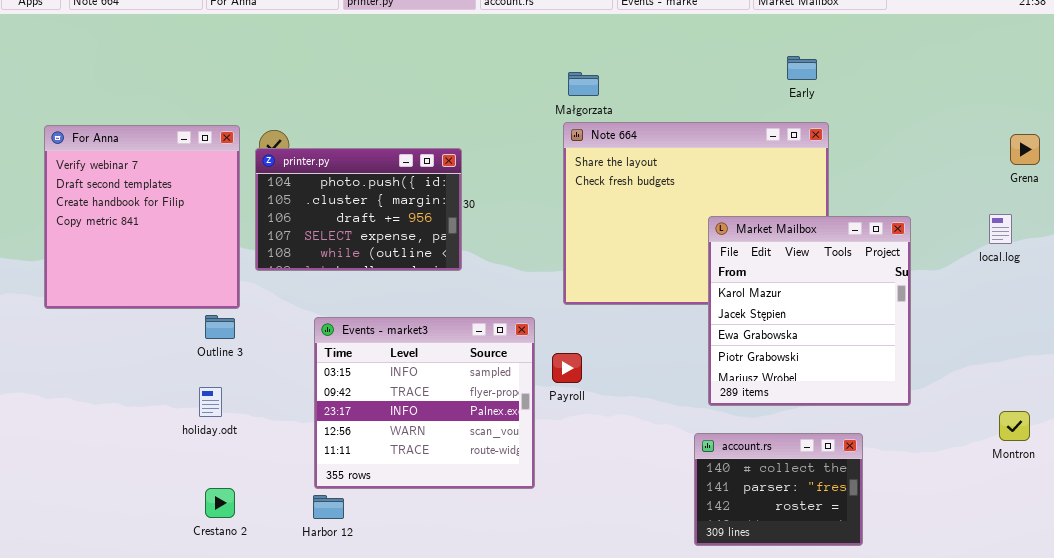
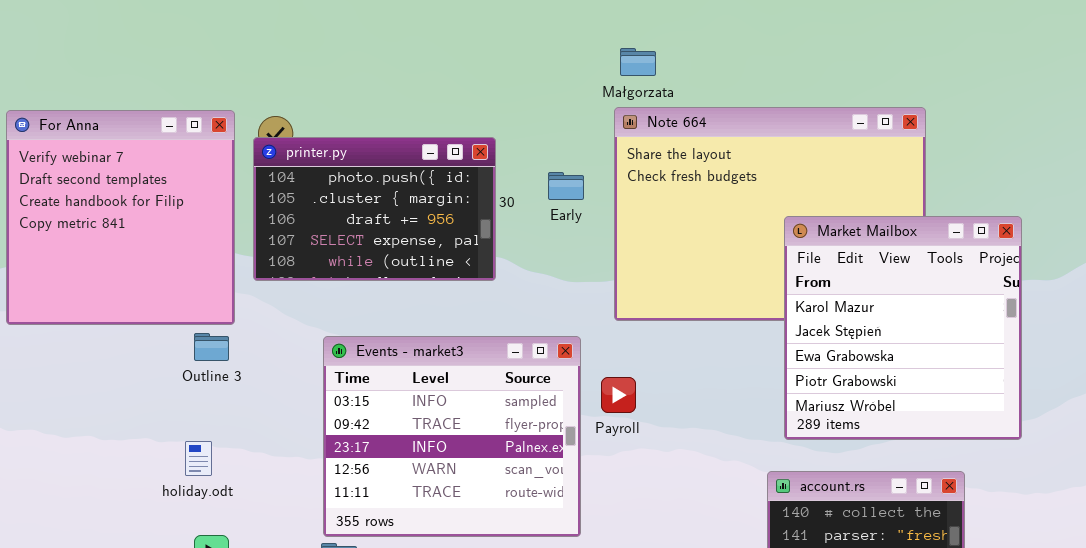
Early: [787,56,817,80] -> [548,172,584,200], moved
holiday.odt: [199,387,222,417] -> [185,441,212,476], moved

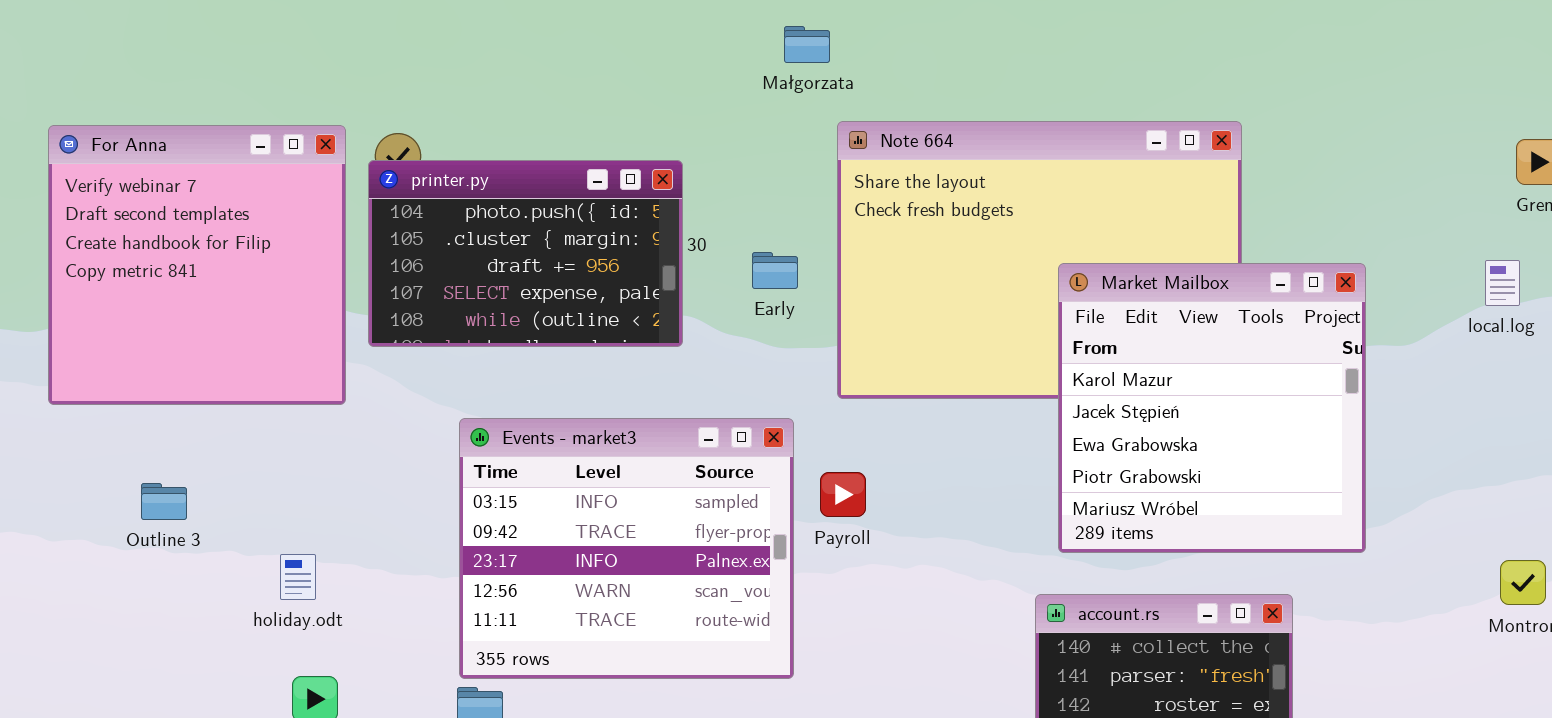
Małgorzata: [620,48,656,76] -> [784,26,830,63], moved
Early: [548,172,584,200] -> [752,252,798,289], moved
Outline 3: [194,333,229,361] -> [141,483,187,520], moved

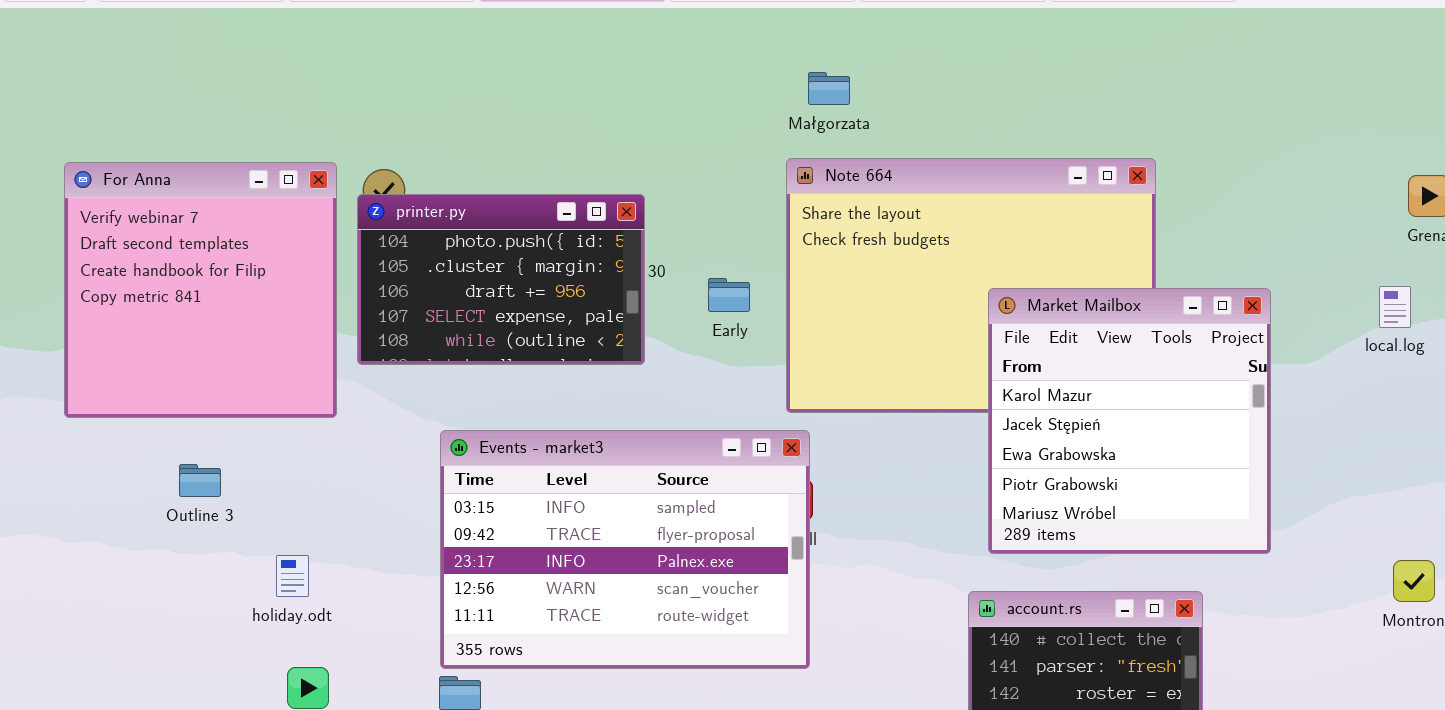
Małgorzata: [784,26,830,63] -> [808,72,850,105], moved
Events - market3: [459,418,794,679] -> [440,430,810,669], resized
Outline 3: [141,483,187,520] -> [179,464,221,497], moved

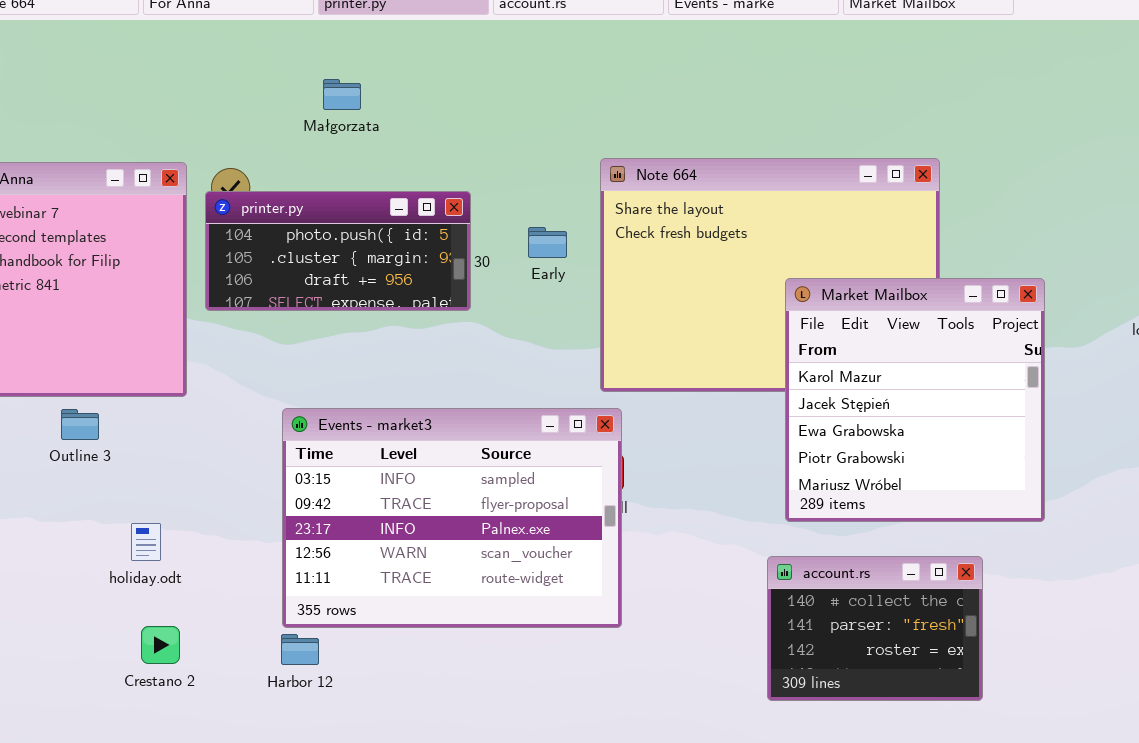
Małgorzata: [808,72,850,105] -> [323,79,361,110], moved
printer.py: [357,194,645,365] -> [205,191,471,311], resized
Early: [708,278,750,312] -> [528,227,567,258], moved
Outline 3: [179,464,221,497] -> [61,409,99,440], moved

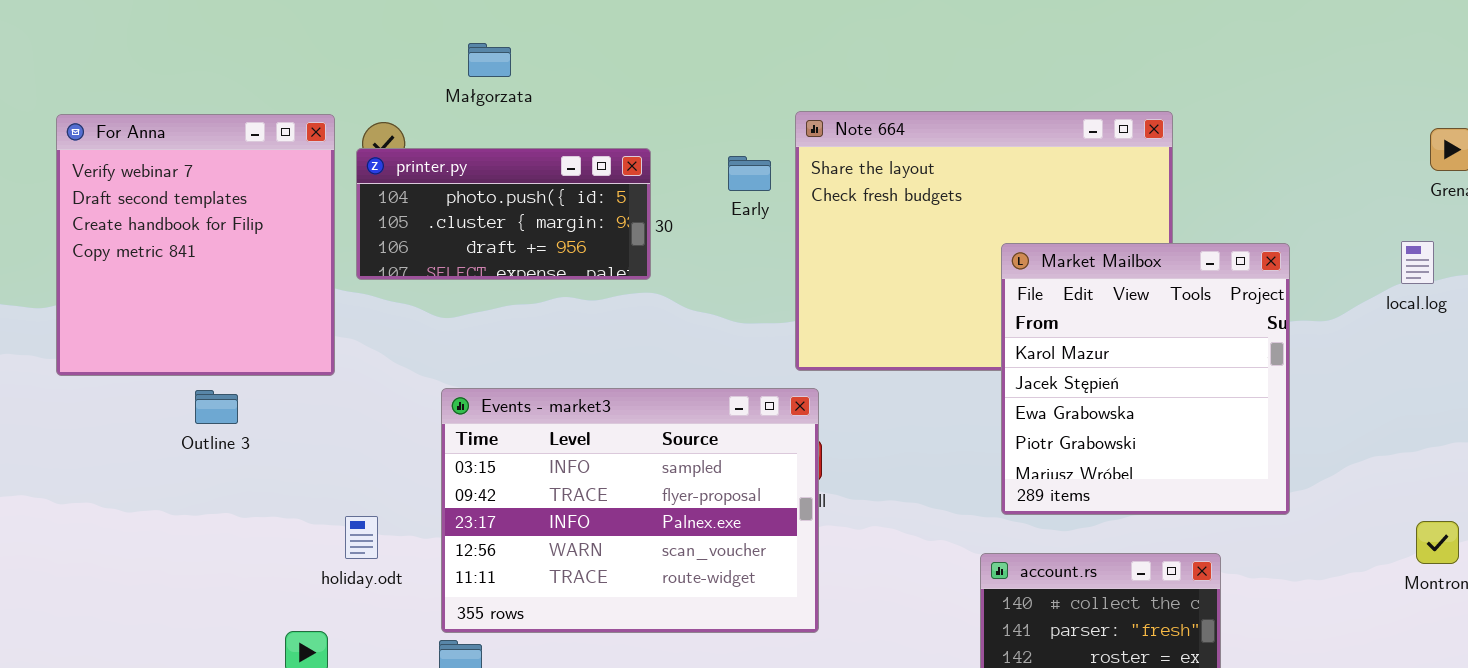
Małgorzata: [323,79,361,110] -> [468,43,511,77], moved
Early: [528,227,567,258] -> [728,156,771,191], moved
holiday.odt: [131,523,161,561] -> [345,516,378,559], moved

